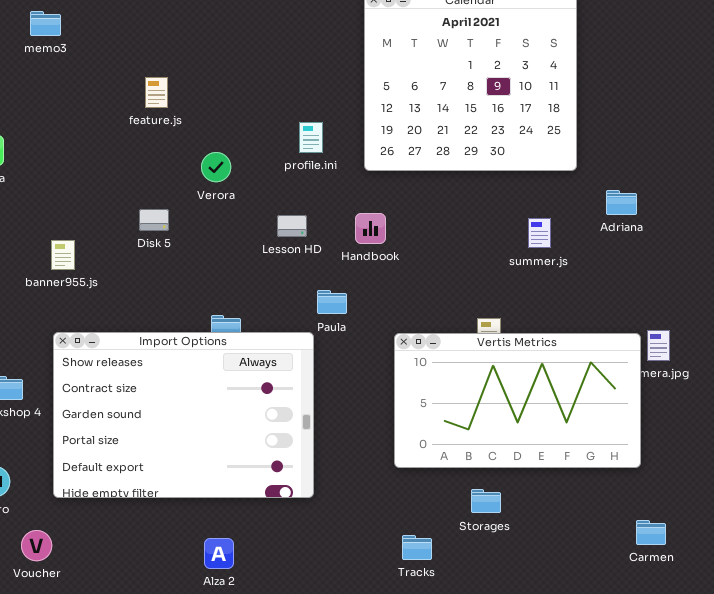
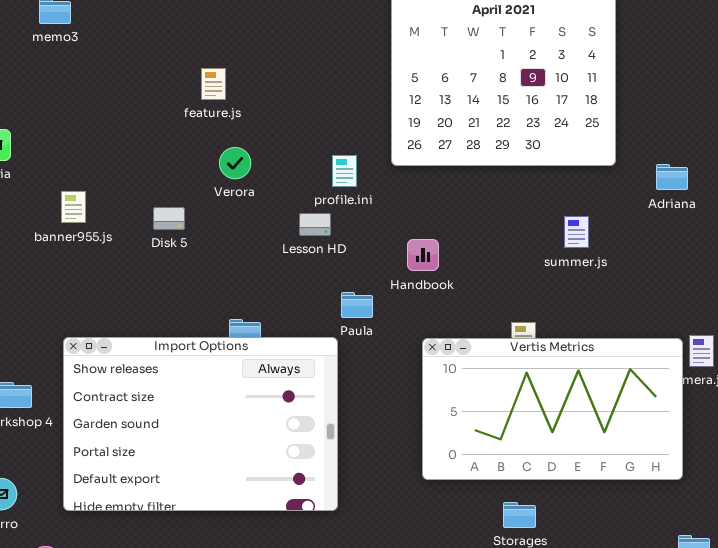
feature.js: [145,77,168,108] -> [201,68,226,100], moved
profile.ini: [299,122,323,153] -> [332,155,357,187], moved
Adriana: [606,190,637,215] -> [656,164,688,190], moved
Handbook: [355,213,386,244] -> [407,239,439,271], moved
banner955.js: [51,240,75,270] -> [61,191,86,223], moved

